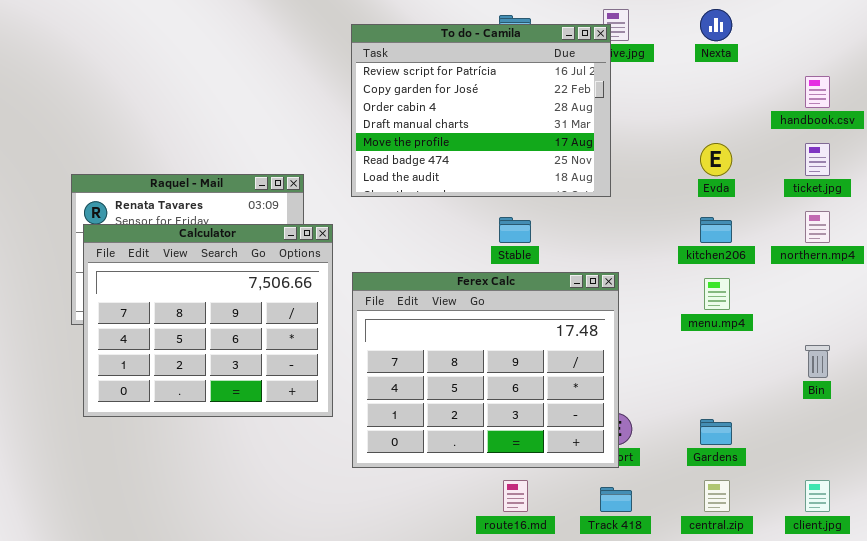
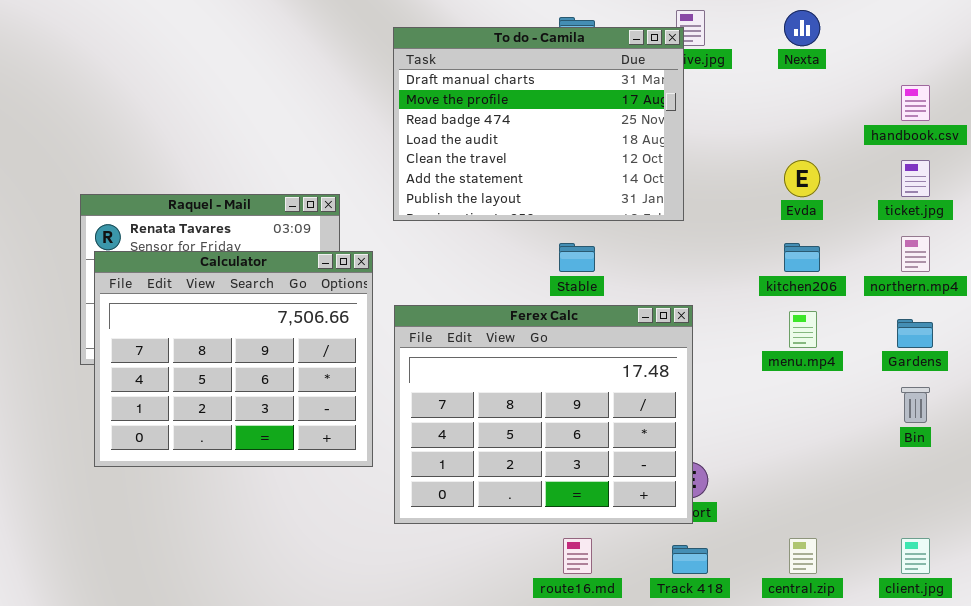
To do - Camila: [351,24,611,197] -> [393,27,684,221], scrolled down 3 rows
Gardens: [700,419,732,445] -> [897,319,933,348], moved

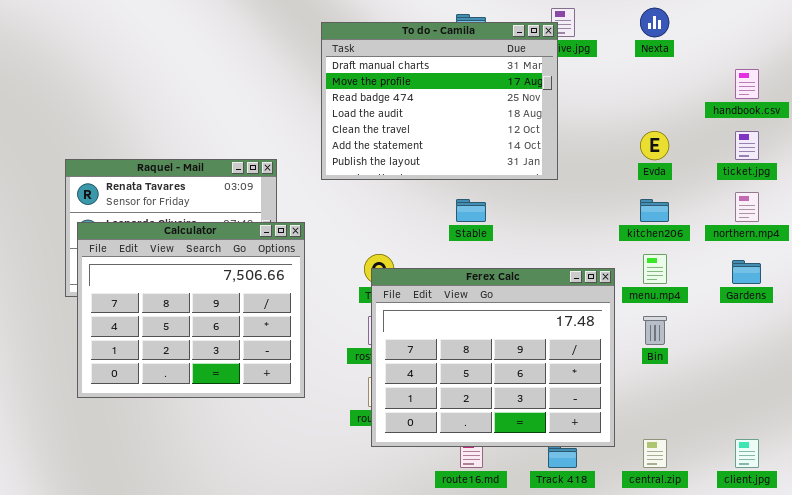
Calculator: [94,251,373,467] -> [77,222,305,398], moved
Ferex Calc: [394,305,693,524] -> [371,268,615,447], moved
Bin: [901,387,930,423] -> [643,316,667,345], moved

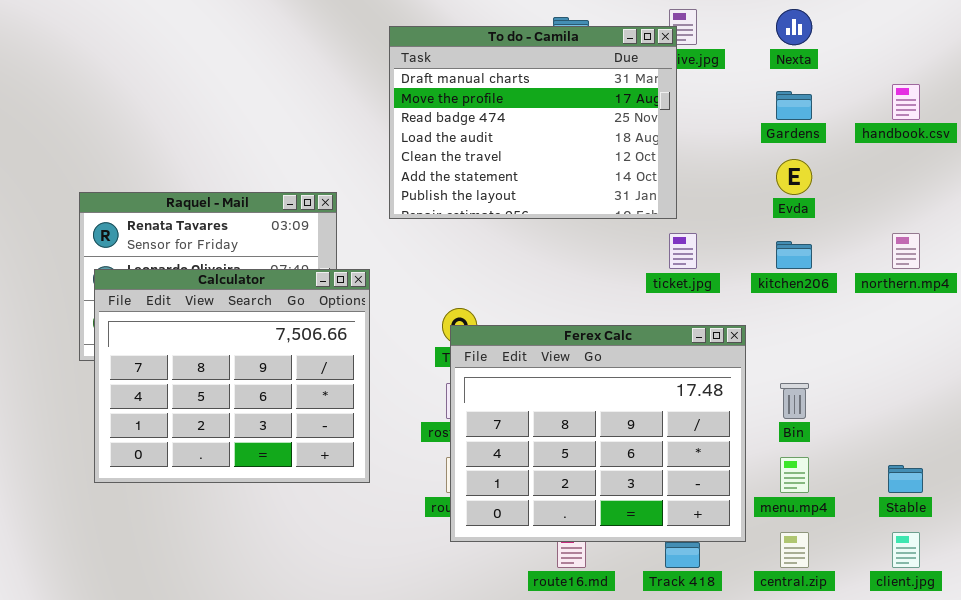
ticket.jpg: [735,131,759,160] -> [669,233,697,269], moved
Stable: [456,199,486,222] -> [888,465,923,493], moved
menu.mp4: [643,254,667,284] -> [780,457,809,493], moved
Gardens: [732,260,761,284] -> [776,91,812,120], moved

